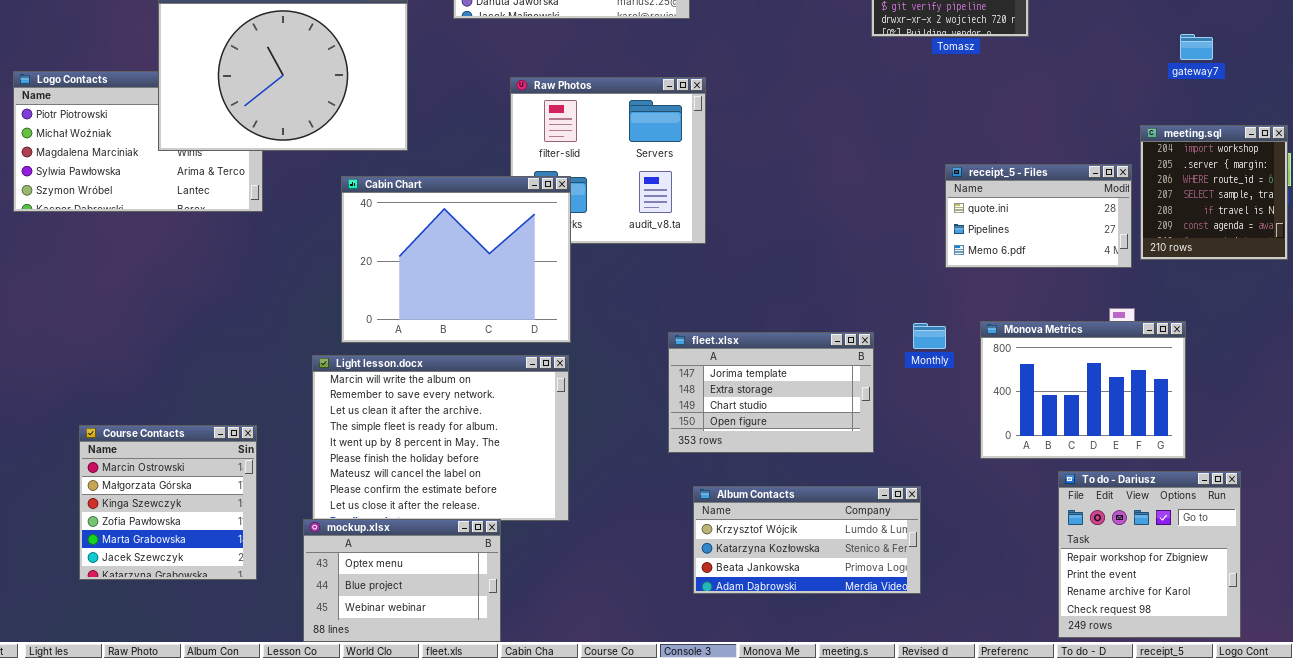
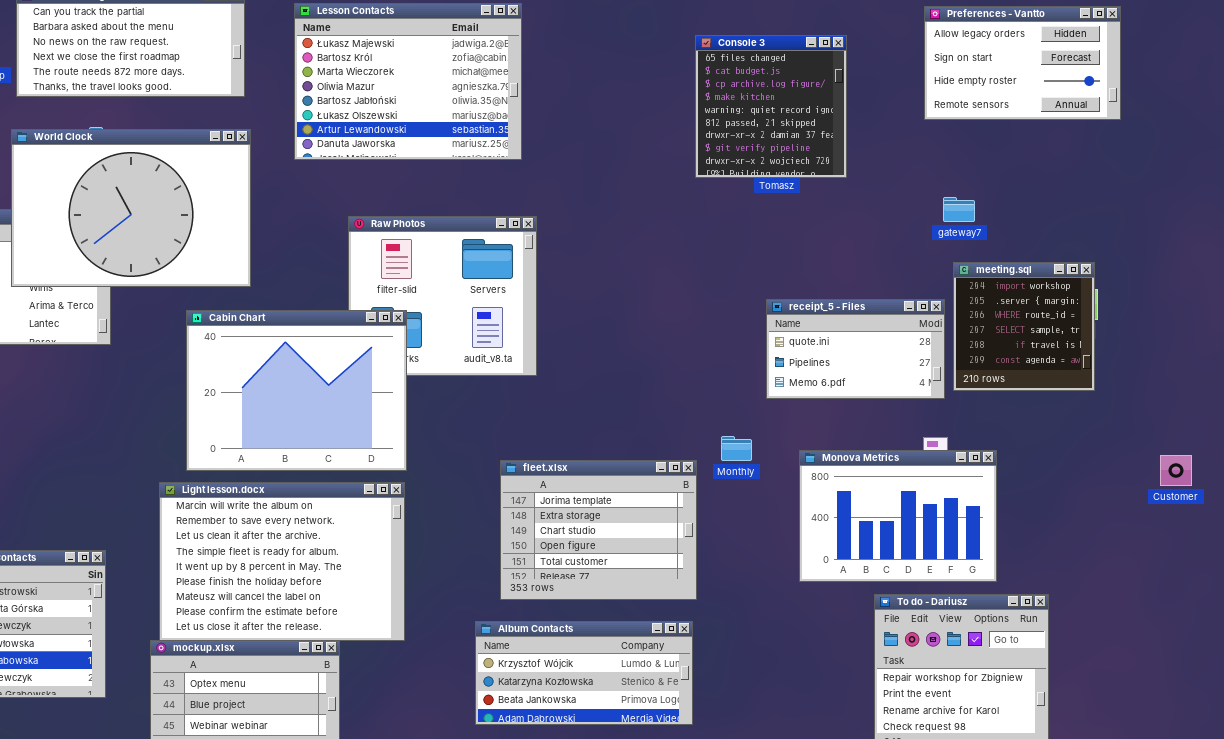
gateway7: [1180,34,1213,60] -> [943,197,975,222], moved
Monthly: [913,323,946,349] -> [721,436,752,461], moved
fleet.xlsx: [668,332,874,453] -> [500,460,697,600], resized
Album Contacts: [693,486,921,594] -> [475,621,693,725], moved

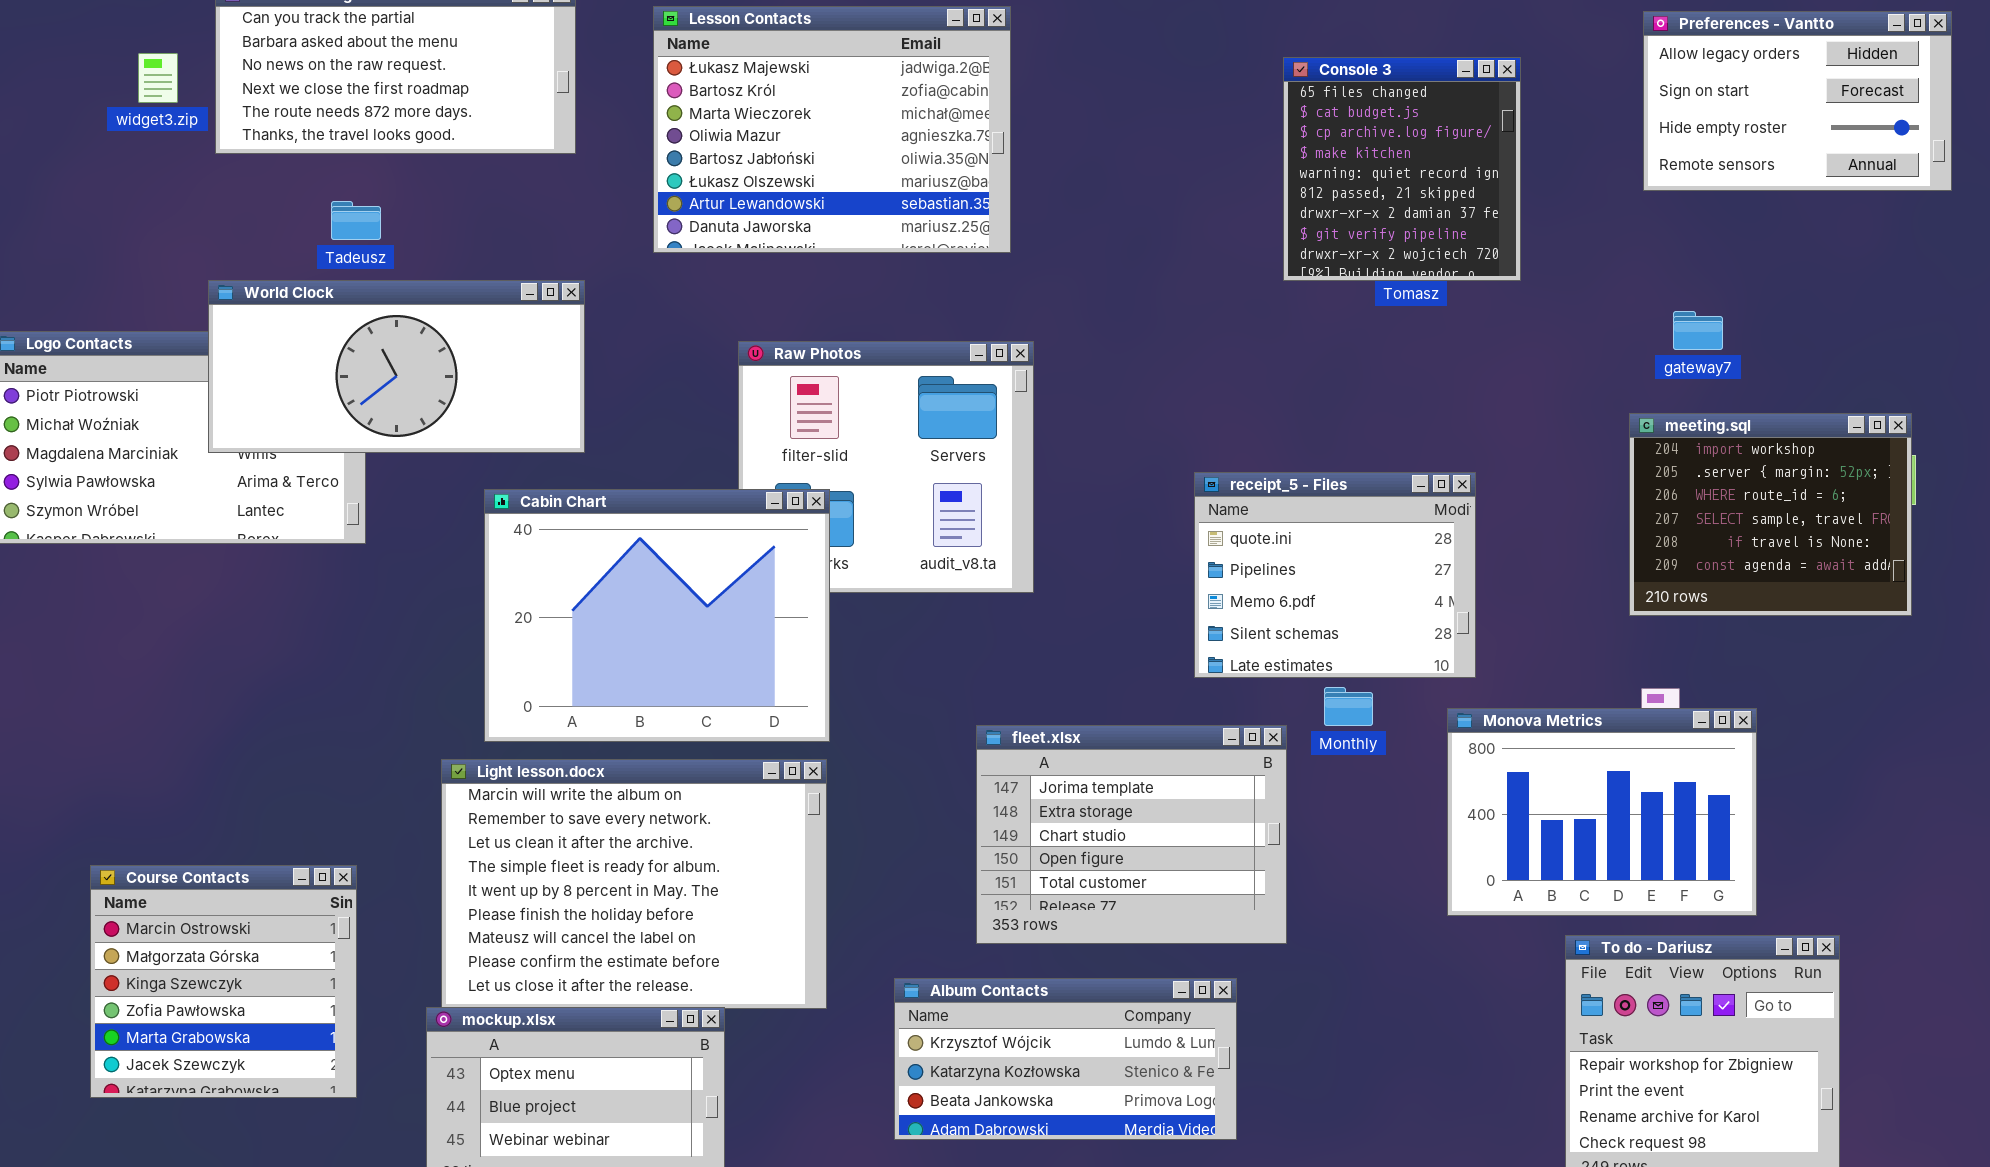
World Clock: [11,129,251,287] -> [208,280,585,453], resized
meeting.sql: [953,262,1095,391] -> [1629,413,1912,616], resized
receipt_5 - Files: [766,299,945,399] -> [1194,472,1476,678], moved, resized
Album Contacts: [475,621,693,725] -> [894,978,1237,1140], moved

